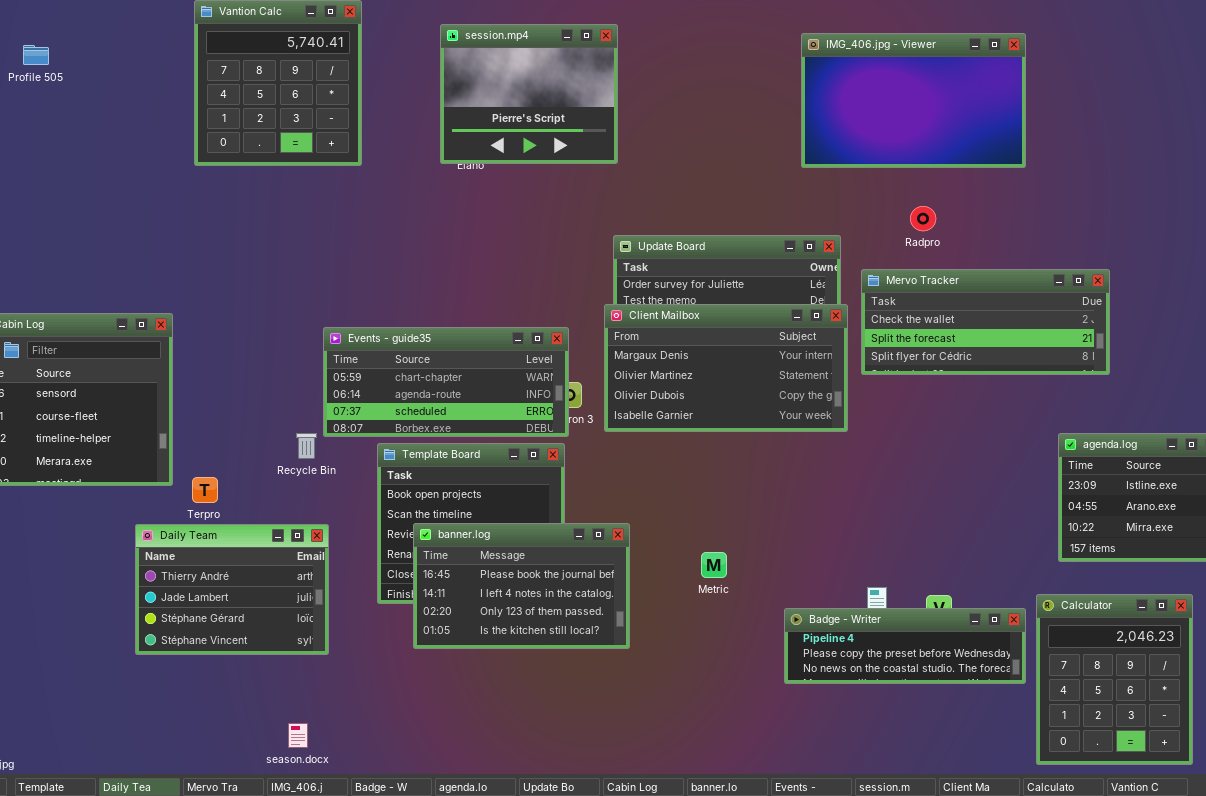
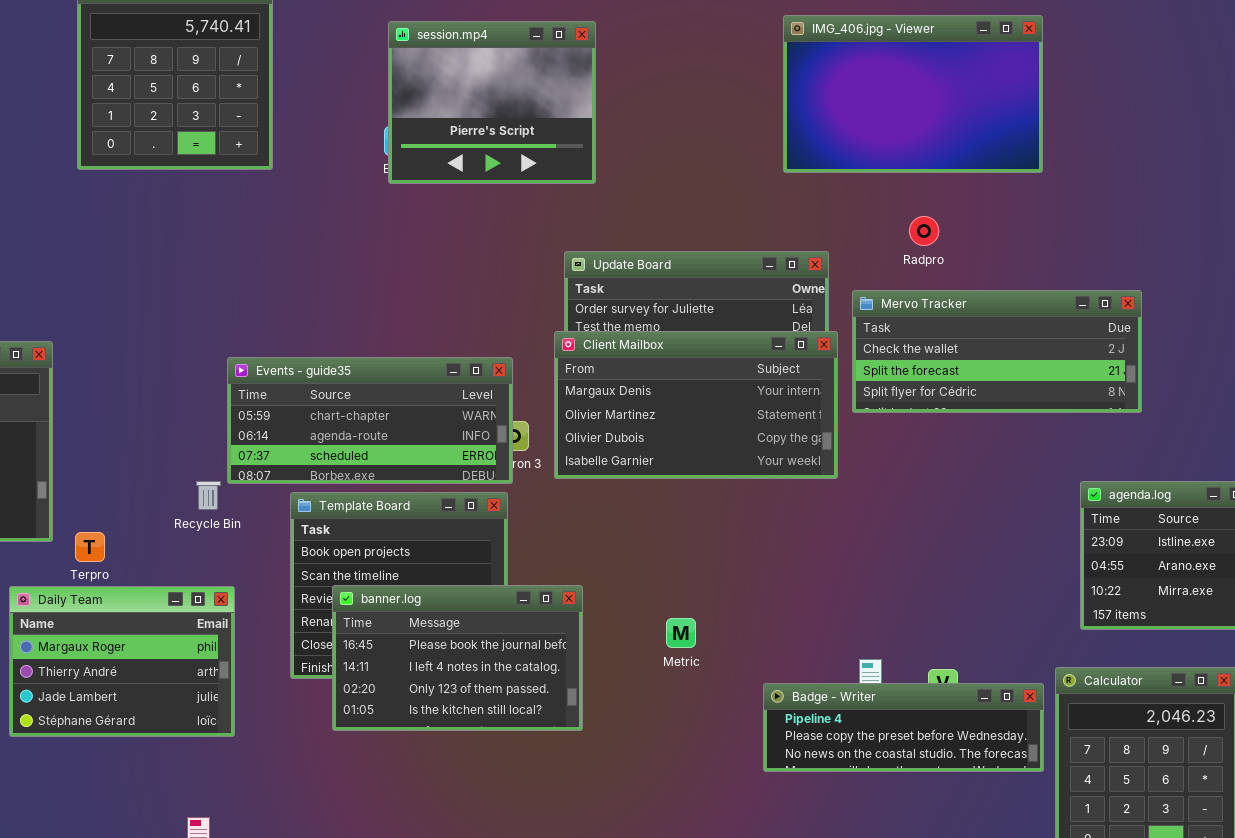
session.mp4: [440,24,618,164] -> [388,21,596,184], moved
Daily Team: [135,524,329,655] -> [9,586,235,737], scrolled up 1 row

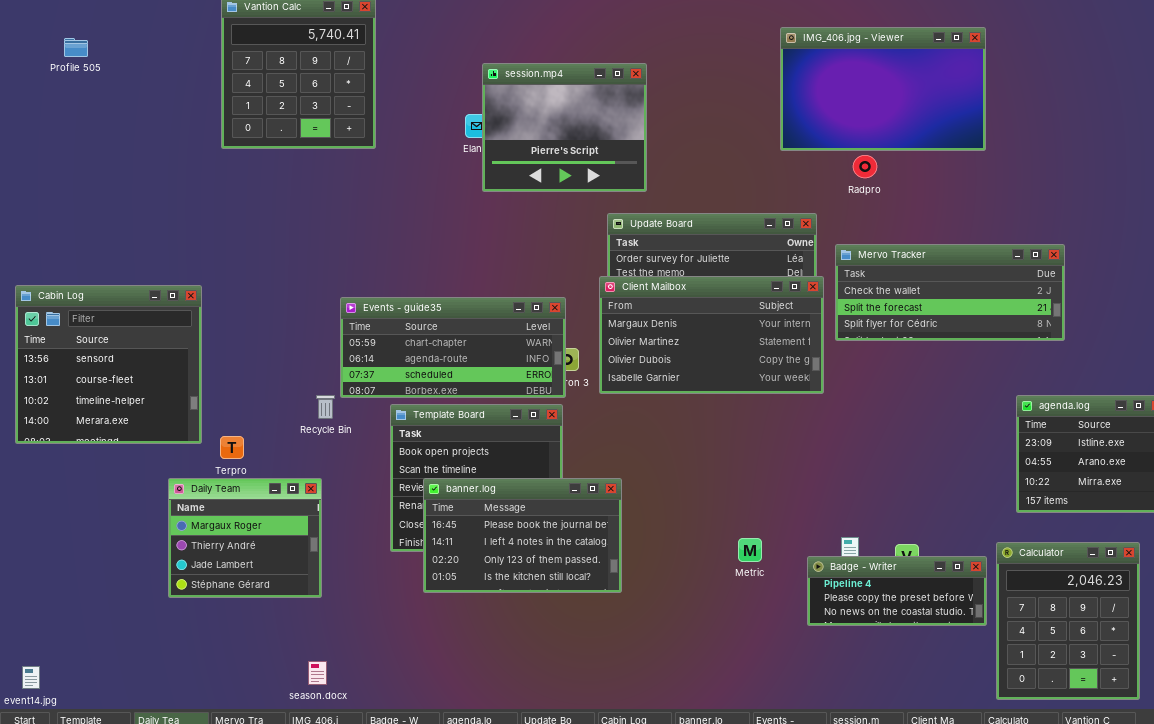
session.mp4: [388,21,596,184] -> [482,63,647,192], moved
Radpro: [909,216,939,246] -> [853,155,877,178], moved
Daily Team: [9,586,235,737] -> [168,478,322,598], resized
Metric: [666,618,696,648] -> [738,538,762,562], moved
Badge - Writer: [763,683,1044,772] -> [807,556,987,626], resized

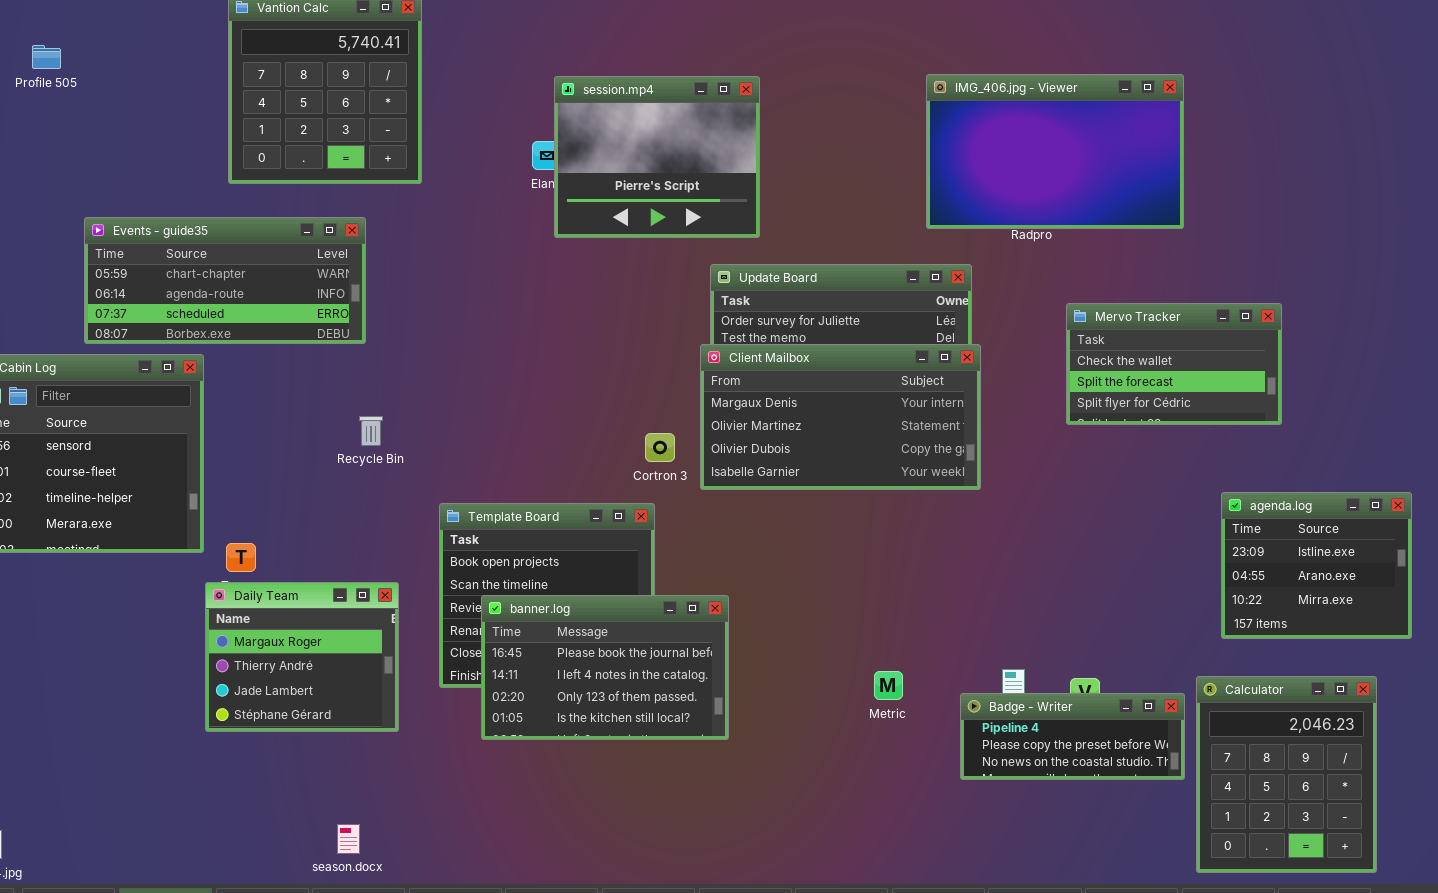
IMG_406.jpg - Viewer: [780,27,986,151] -> [926,74,1184,229], moved
Mervo Tracker: [835,244,1065,341] -> [1066,303,1282,425], resized
Events - guide35: [340,297,566,398] -> [84,217,366,344], moved
Recycle Bin: [316,395,335,419] -> [359,416,383,446], moved
Daily Team: [168,478,322,598] -> [205,582,399,732], moved

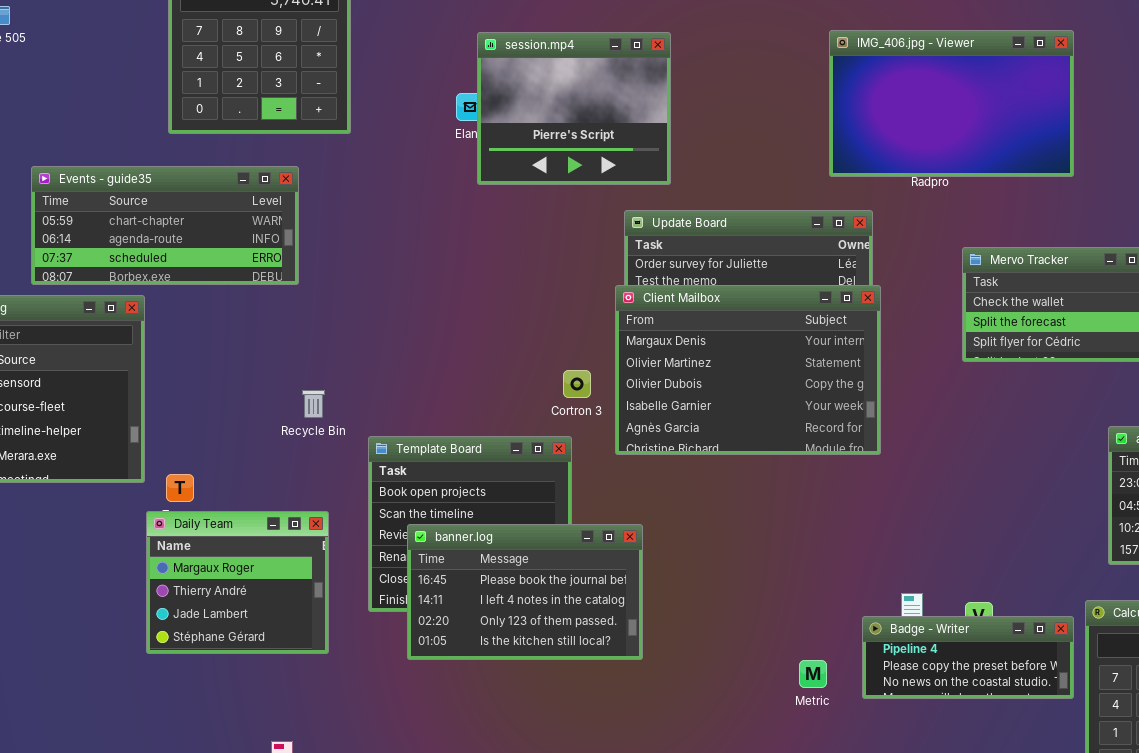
Client Mailbox: [700,344,981,490] -> [615,285,881,455], resized
Recycle Bin: [359,416,383,446] -> [302,390,325,418], moved
Metric: [874,671,903,700] -> [799,660,827,688], moved

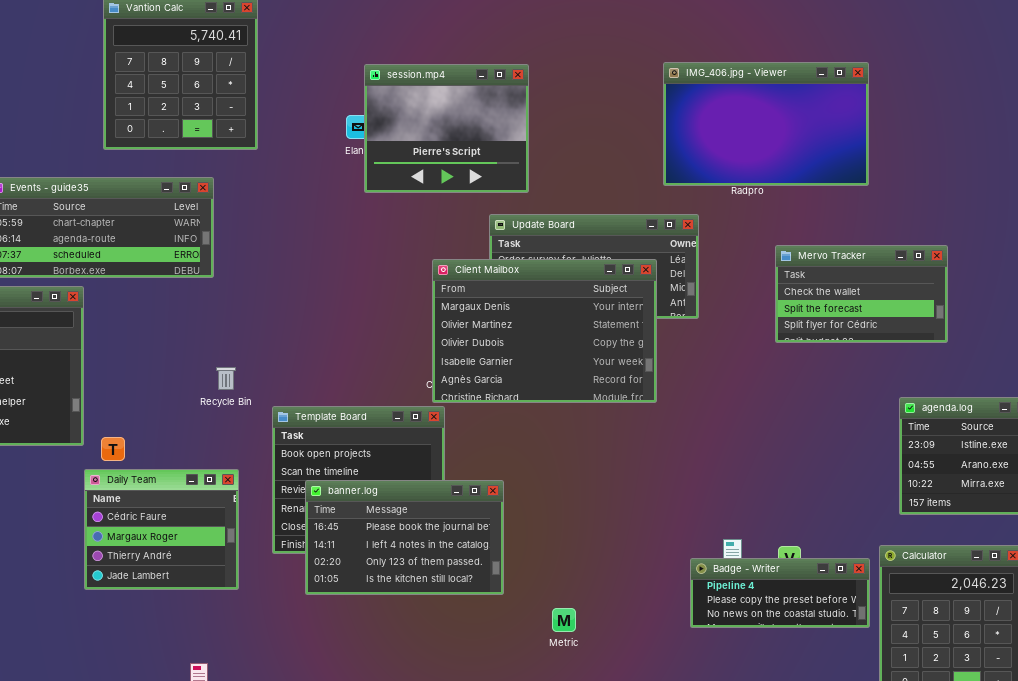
Client Mailbox: [615,285,881,455] -> [432,259,657,403], moved
Daily Team: [146,511,329,654] -> [84,469,239,590], scrolled up 1 row
Metric: [799,660,827,688] -> [552,608,576,632], moved

